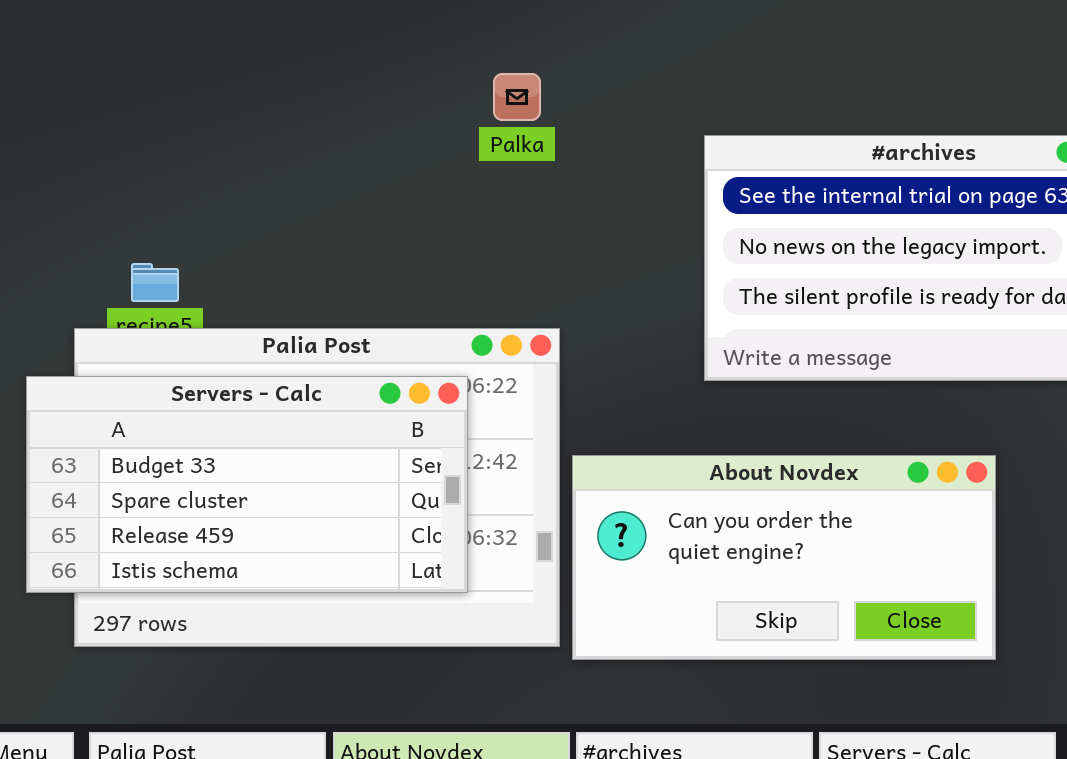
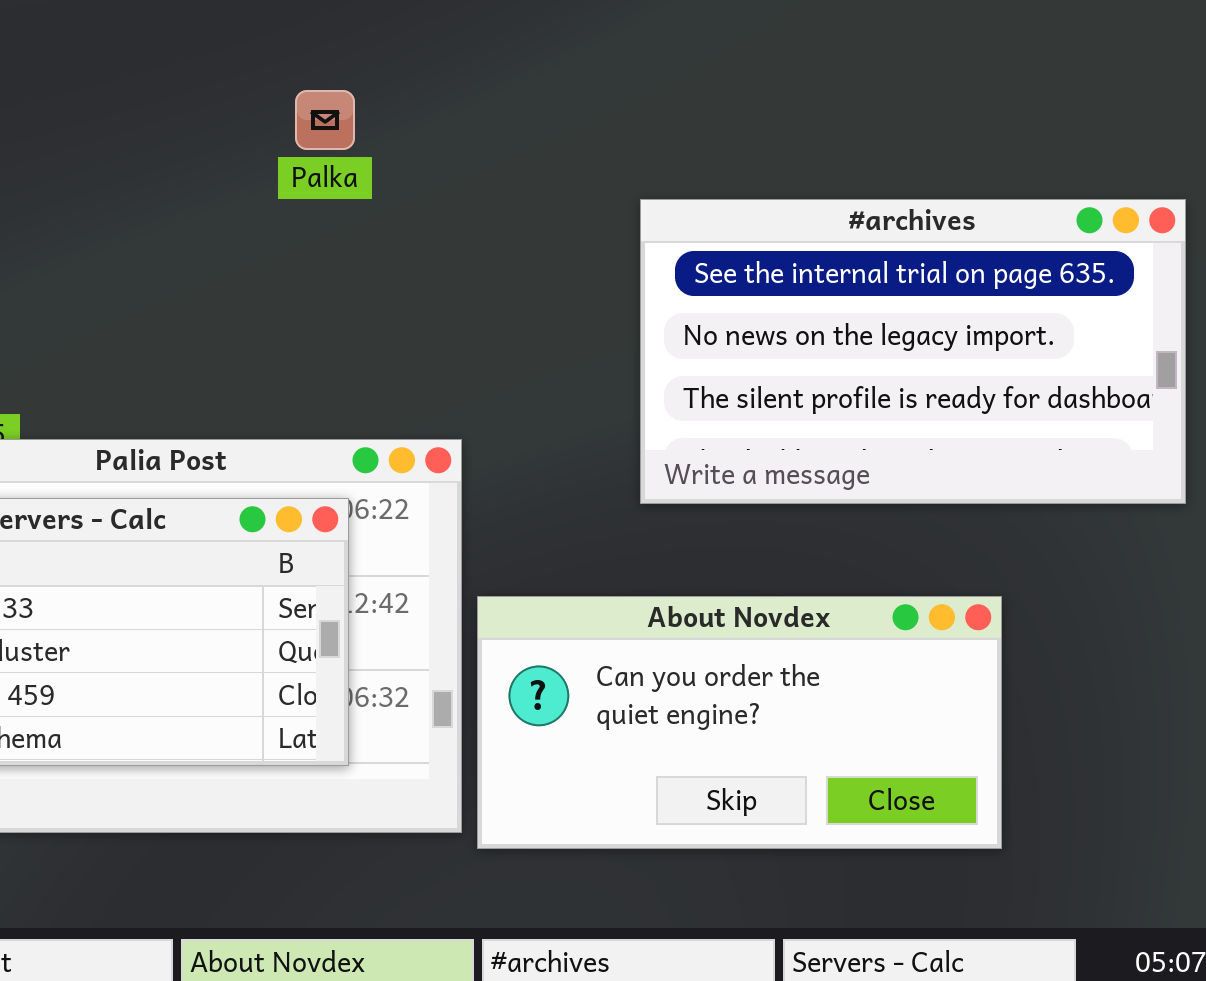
Palka: [493,73,541,121] -> [295,90,355,150], moved

